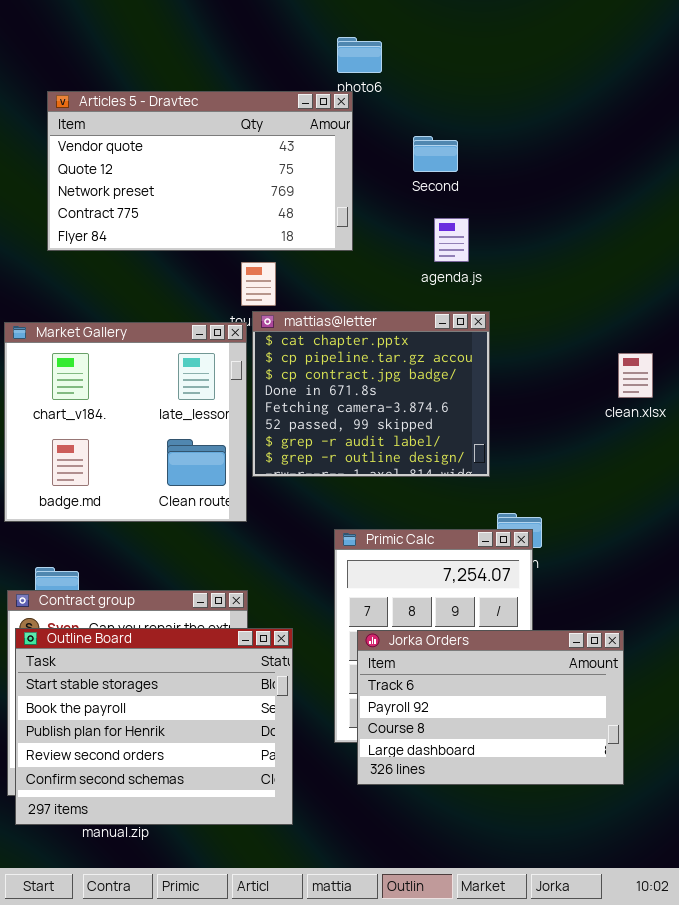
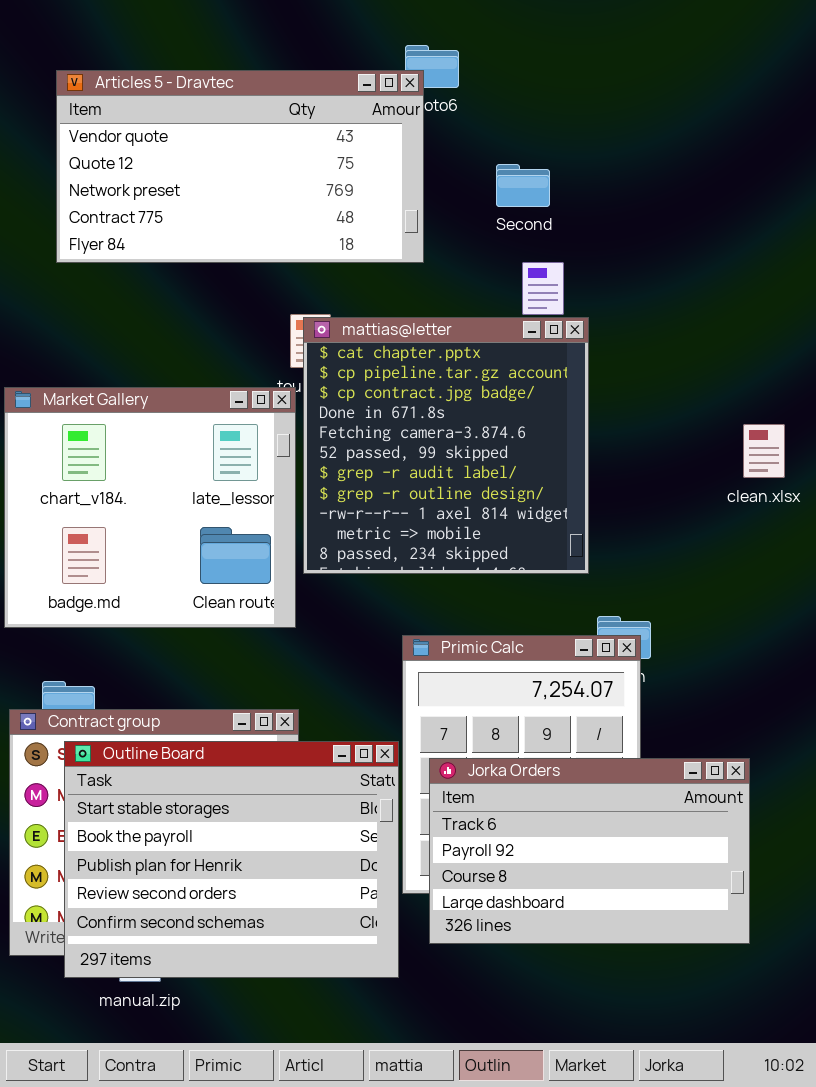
Articles 5 - Dravtec: [47,91,353,251] -> [56,70,424,263], moved
mattias@letter: [252,311,490,477] -> [303,317,589,574], resized
Outline Board: [15,628,293,825] -> [64,741,399,978], moved

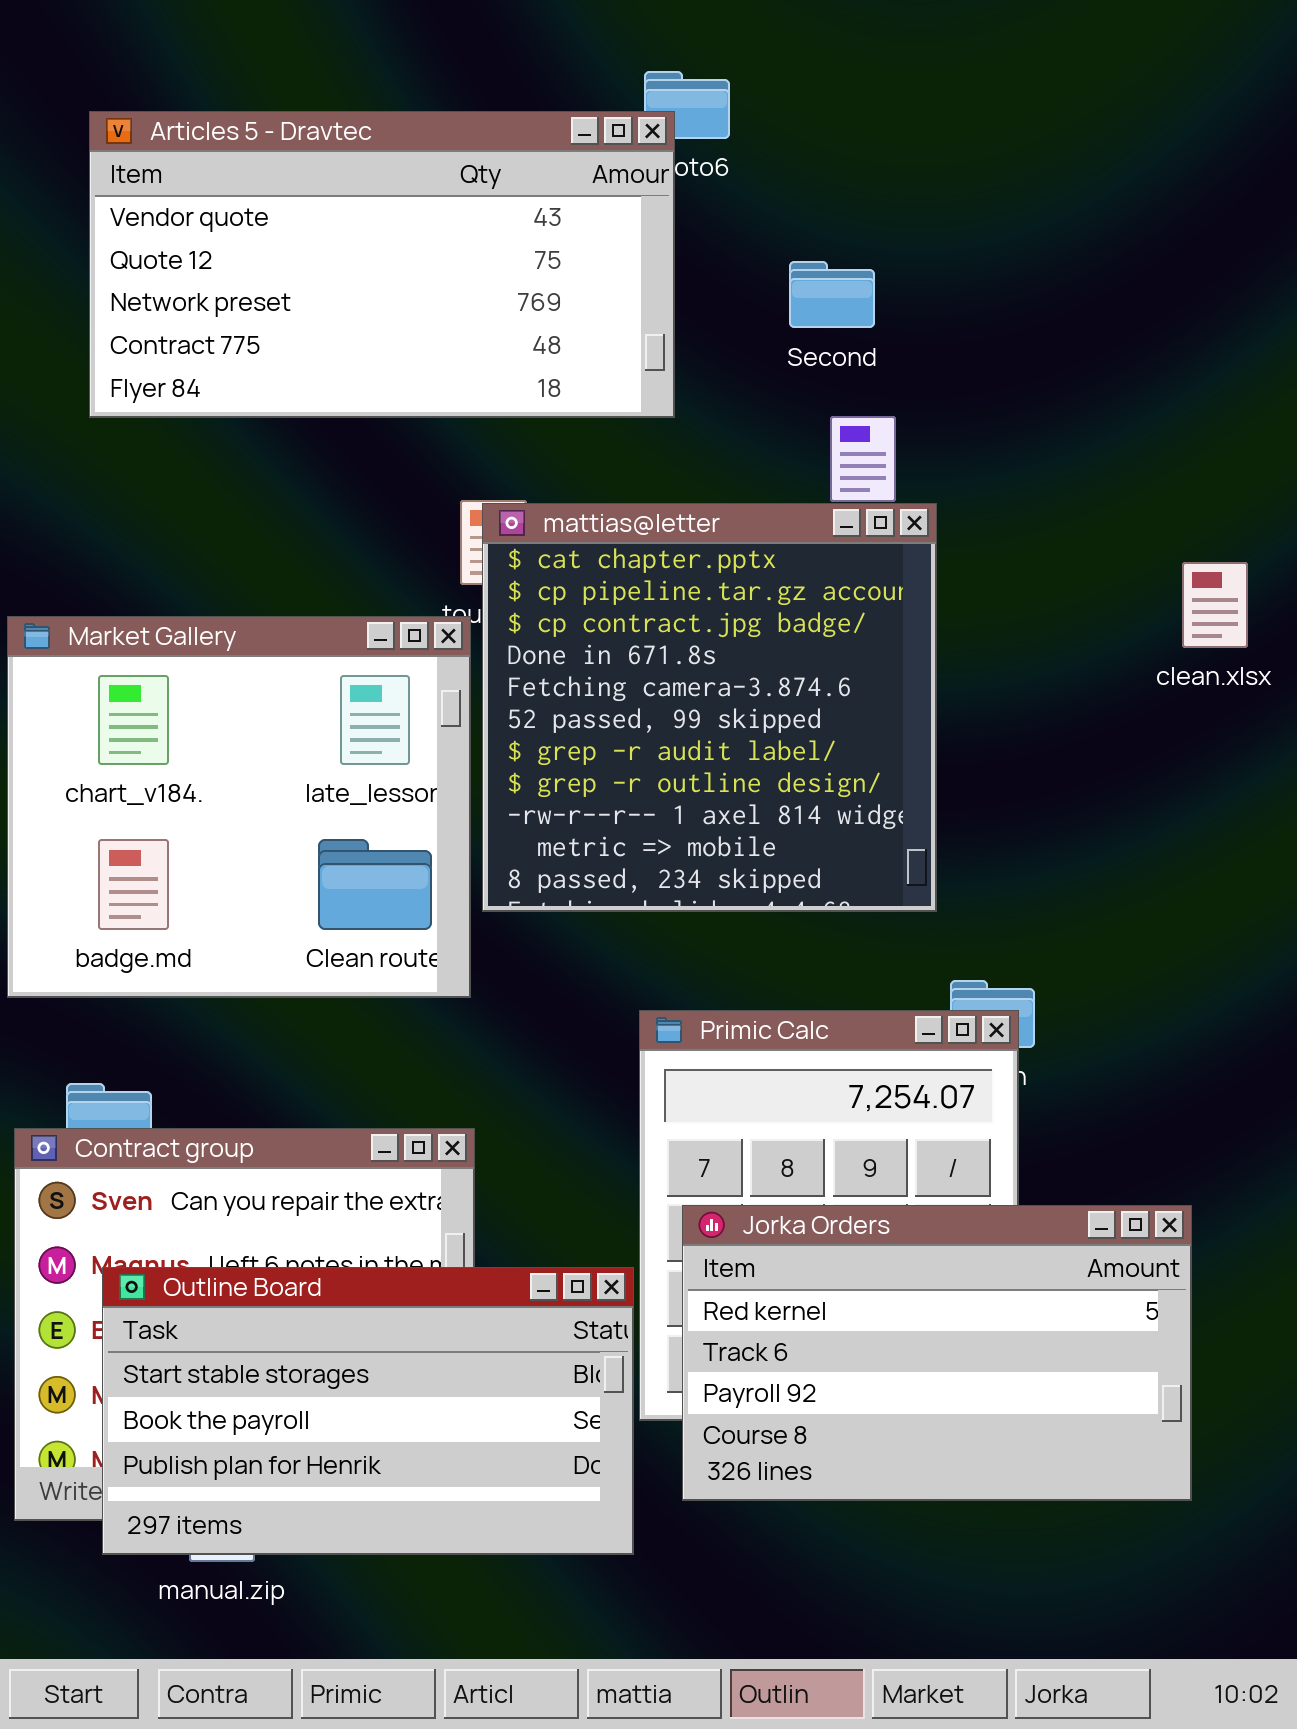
clean.xlsx: [743,424,785,478] -> [1182,562,1248,648], moved
Outline Board: [64,741,399,978] -> [102,1267,634,1555], resized
Jorka Orders: [429,758,750,944] -> [682,1205,1192,1501], scrolled up 1 row

